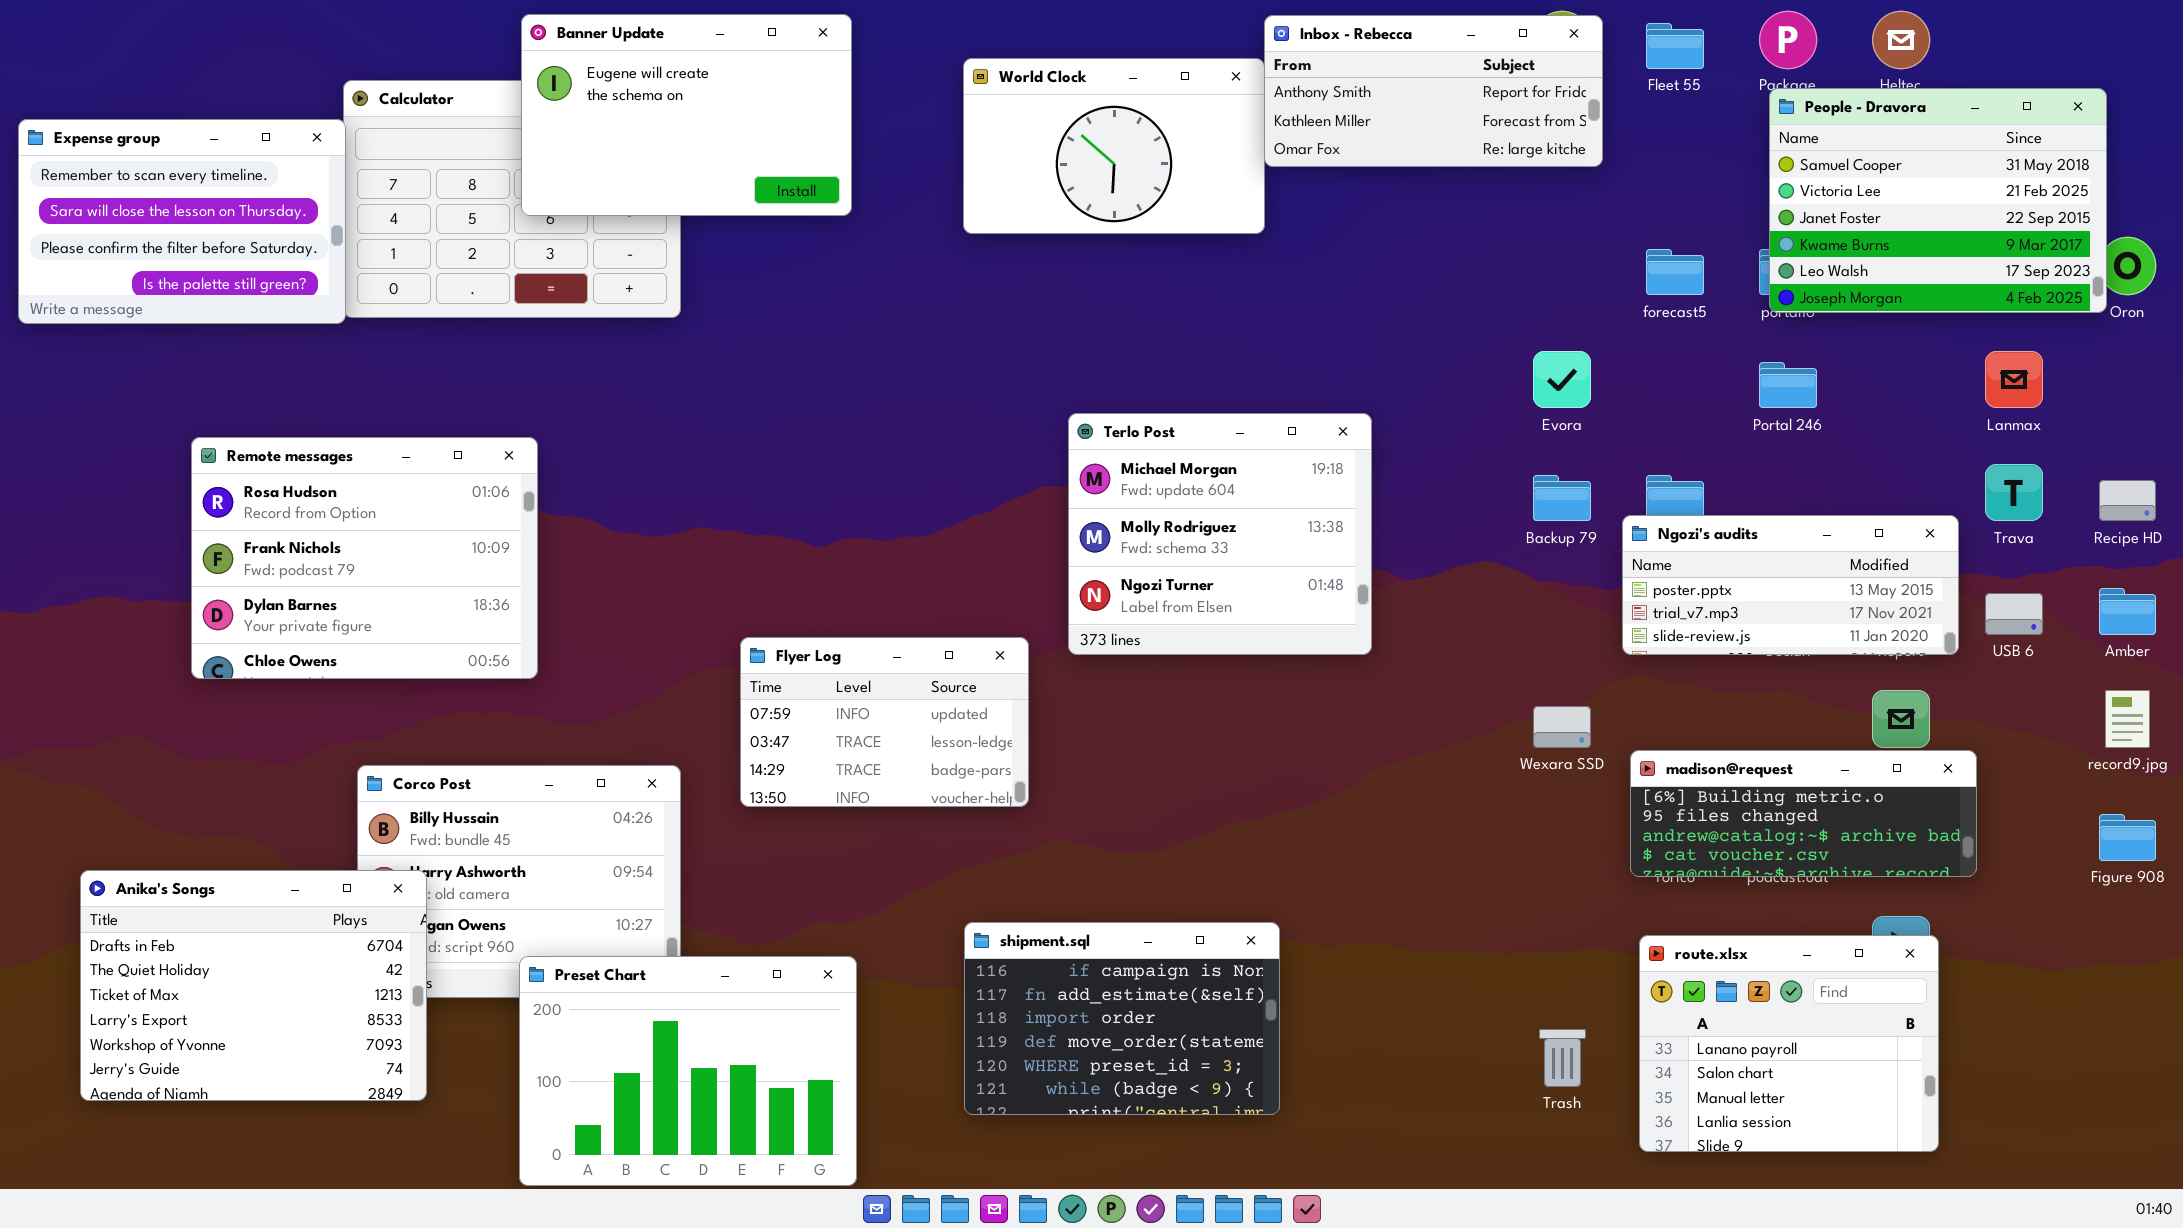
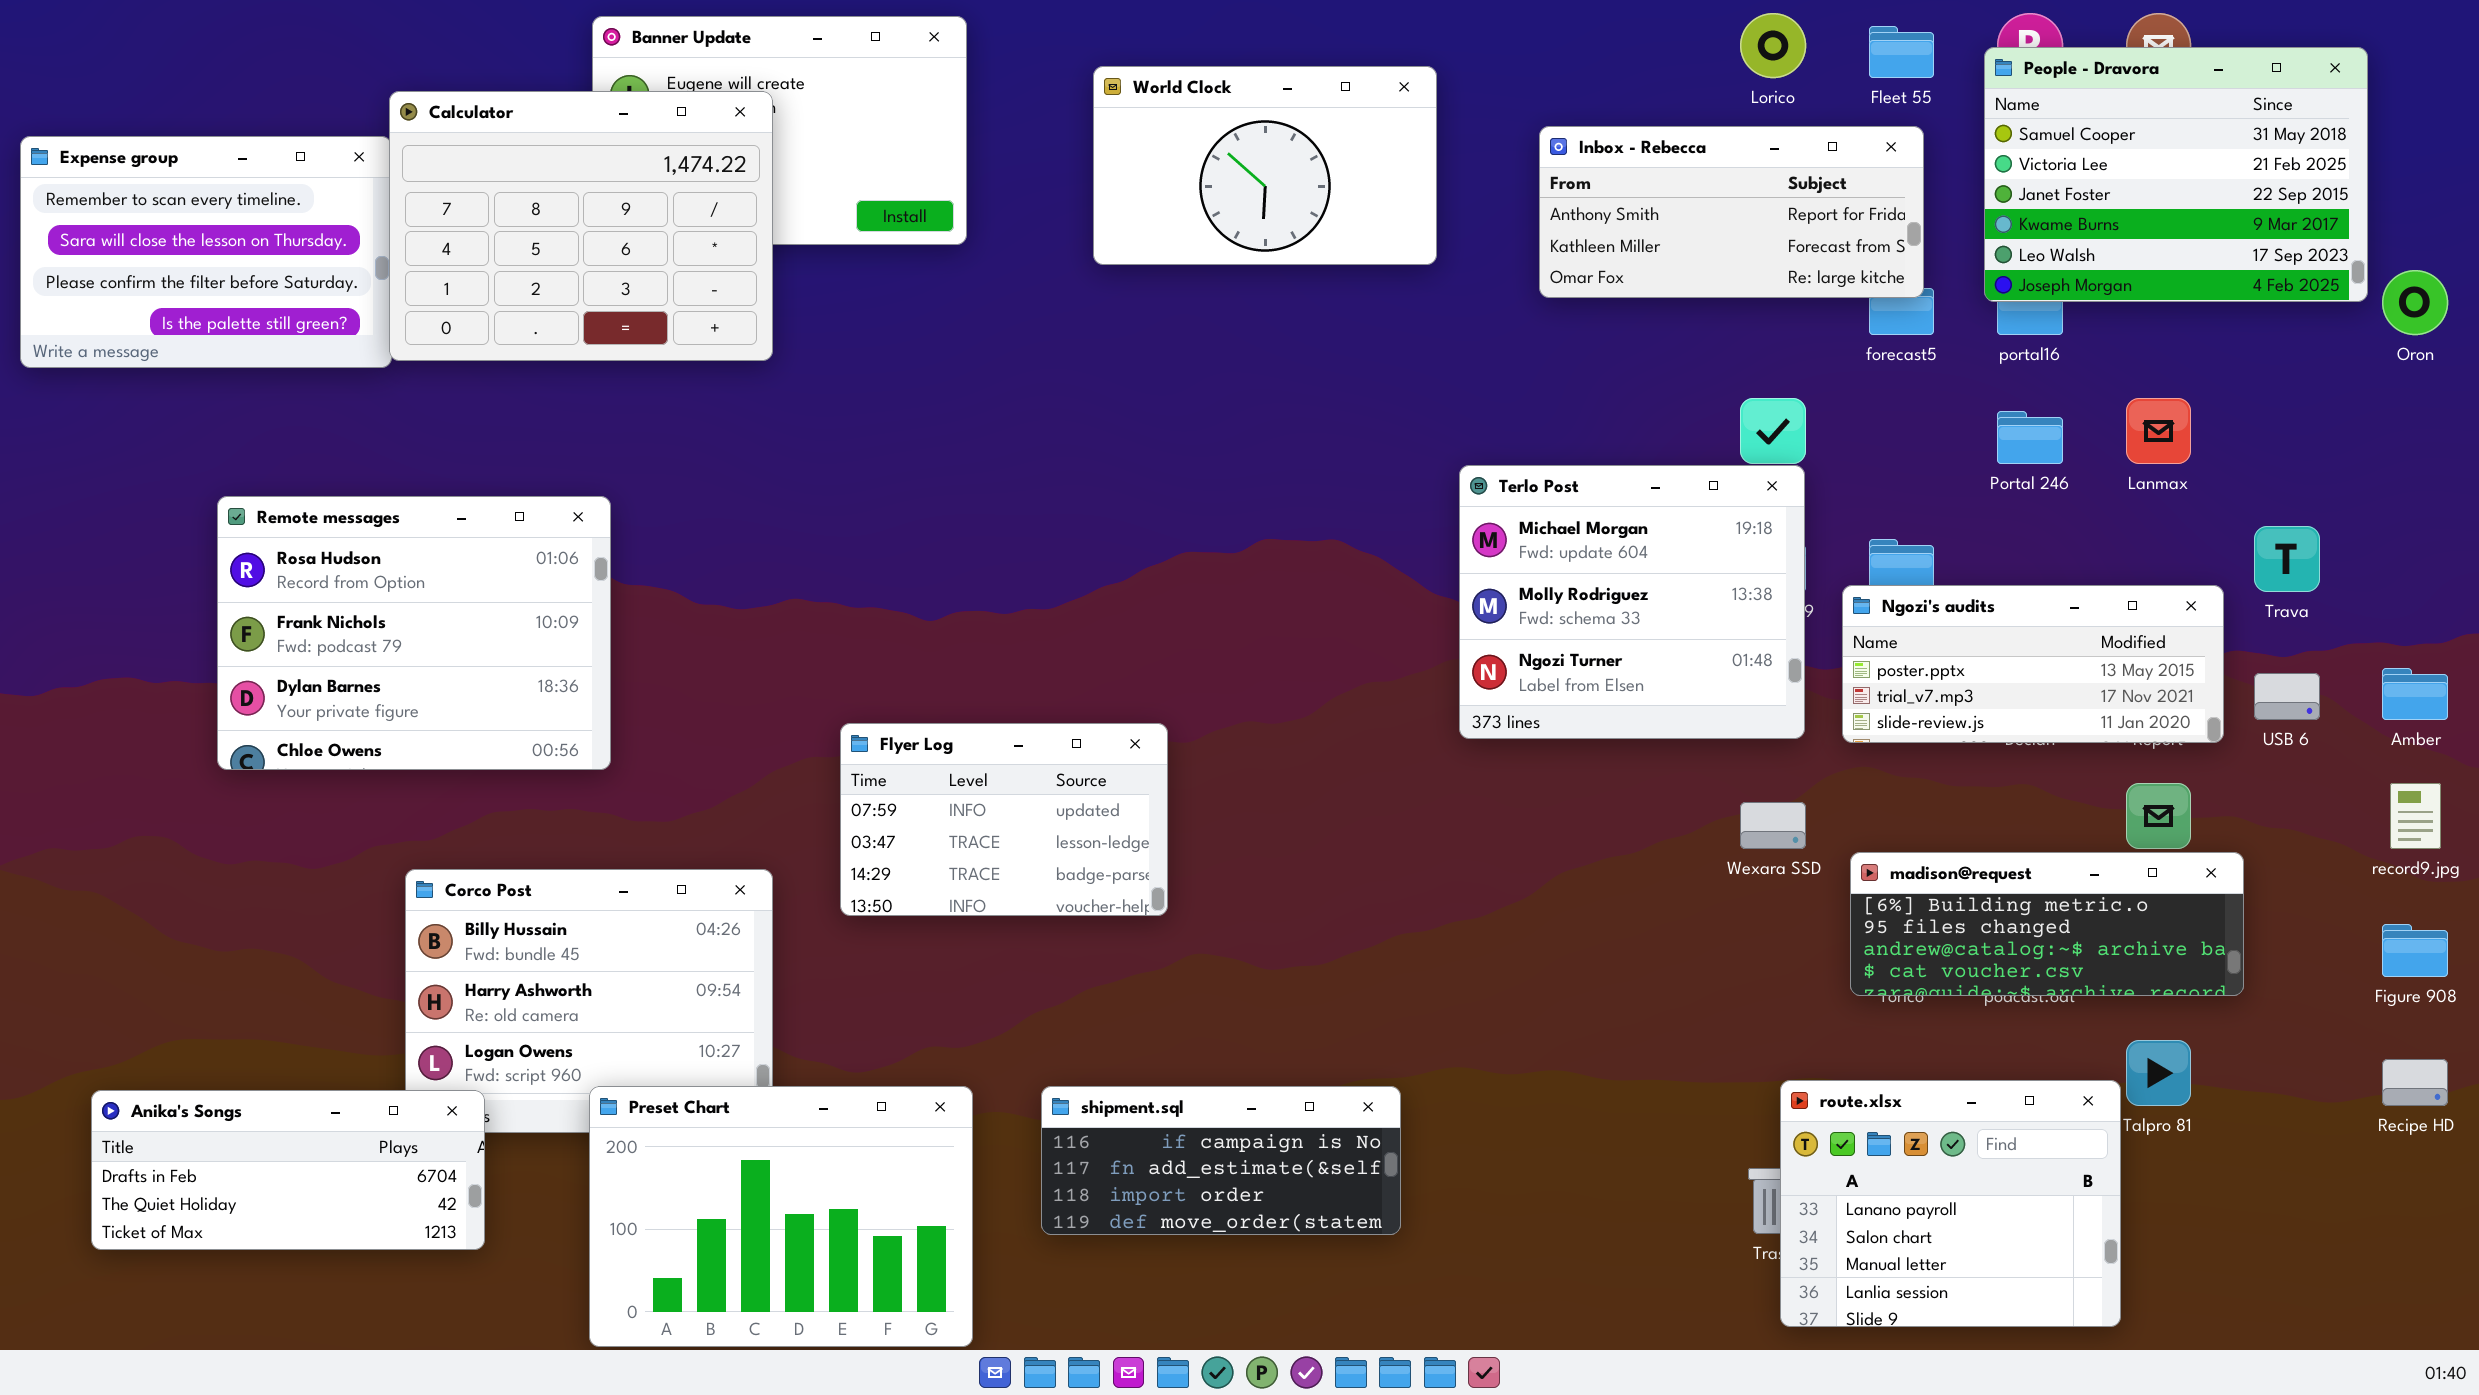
Inbox - Rebecca: [1264,15,1603,167] -> [1539,126,1924,298], moved
Calculator: [343,80,681,318] -> [389,91,773,361], raised
People - Dravora: [1769,88,2107,313] -> [1984,47,2368,302], moved
Lanmax: [1985,351,2043,408] -> [2126,398,2191,464], moved
Terlo Post: [1068,413,1372,655] -> [1459,465,1805,739], moved
Recipe HD: [2099,480,2156,521] -> [2382,1059,2448,1106], moved
Anika's Songs: [80,870,427,1101] -> [91,1090,485,1250], resized
shipment.sql: [964,922,1280,1115] -> [1041,1086,1401,1235], moved, resized
route.xlsx: [1639,935,1939,1152] -> [1780,1080,2121,1327], moved

